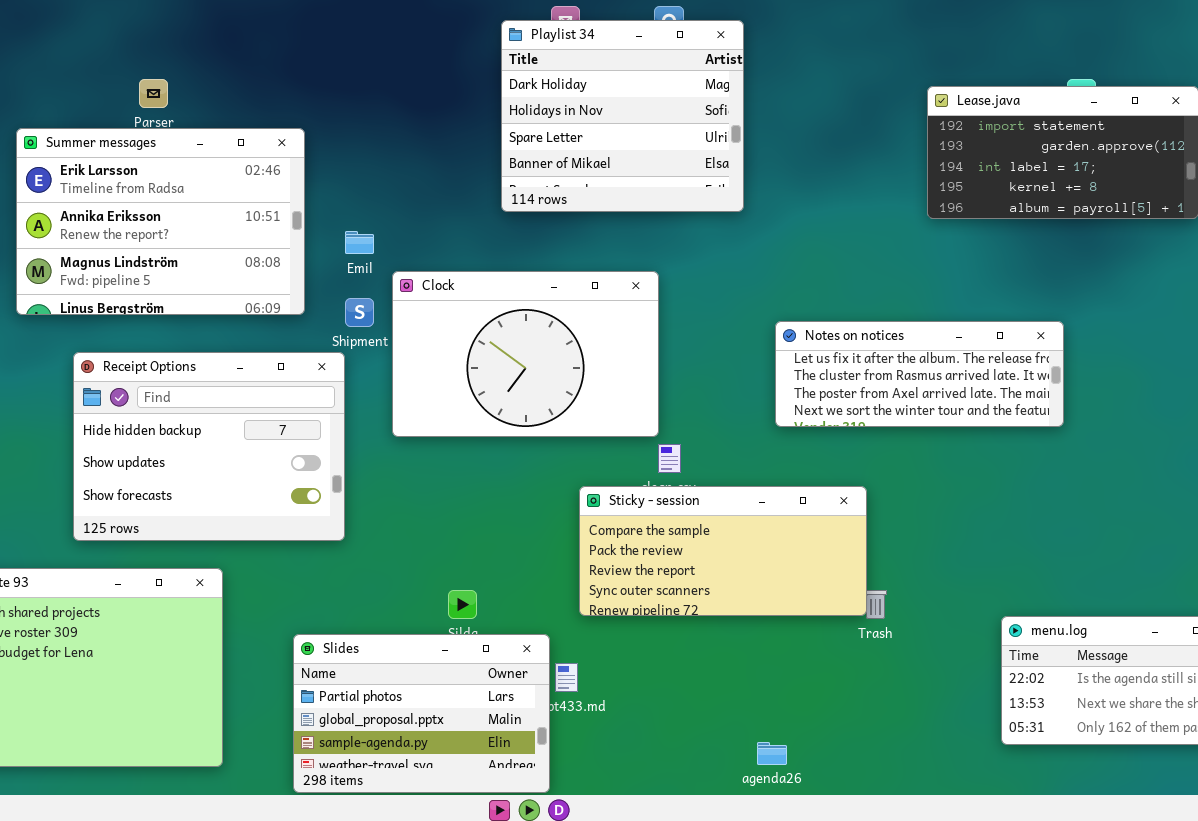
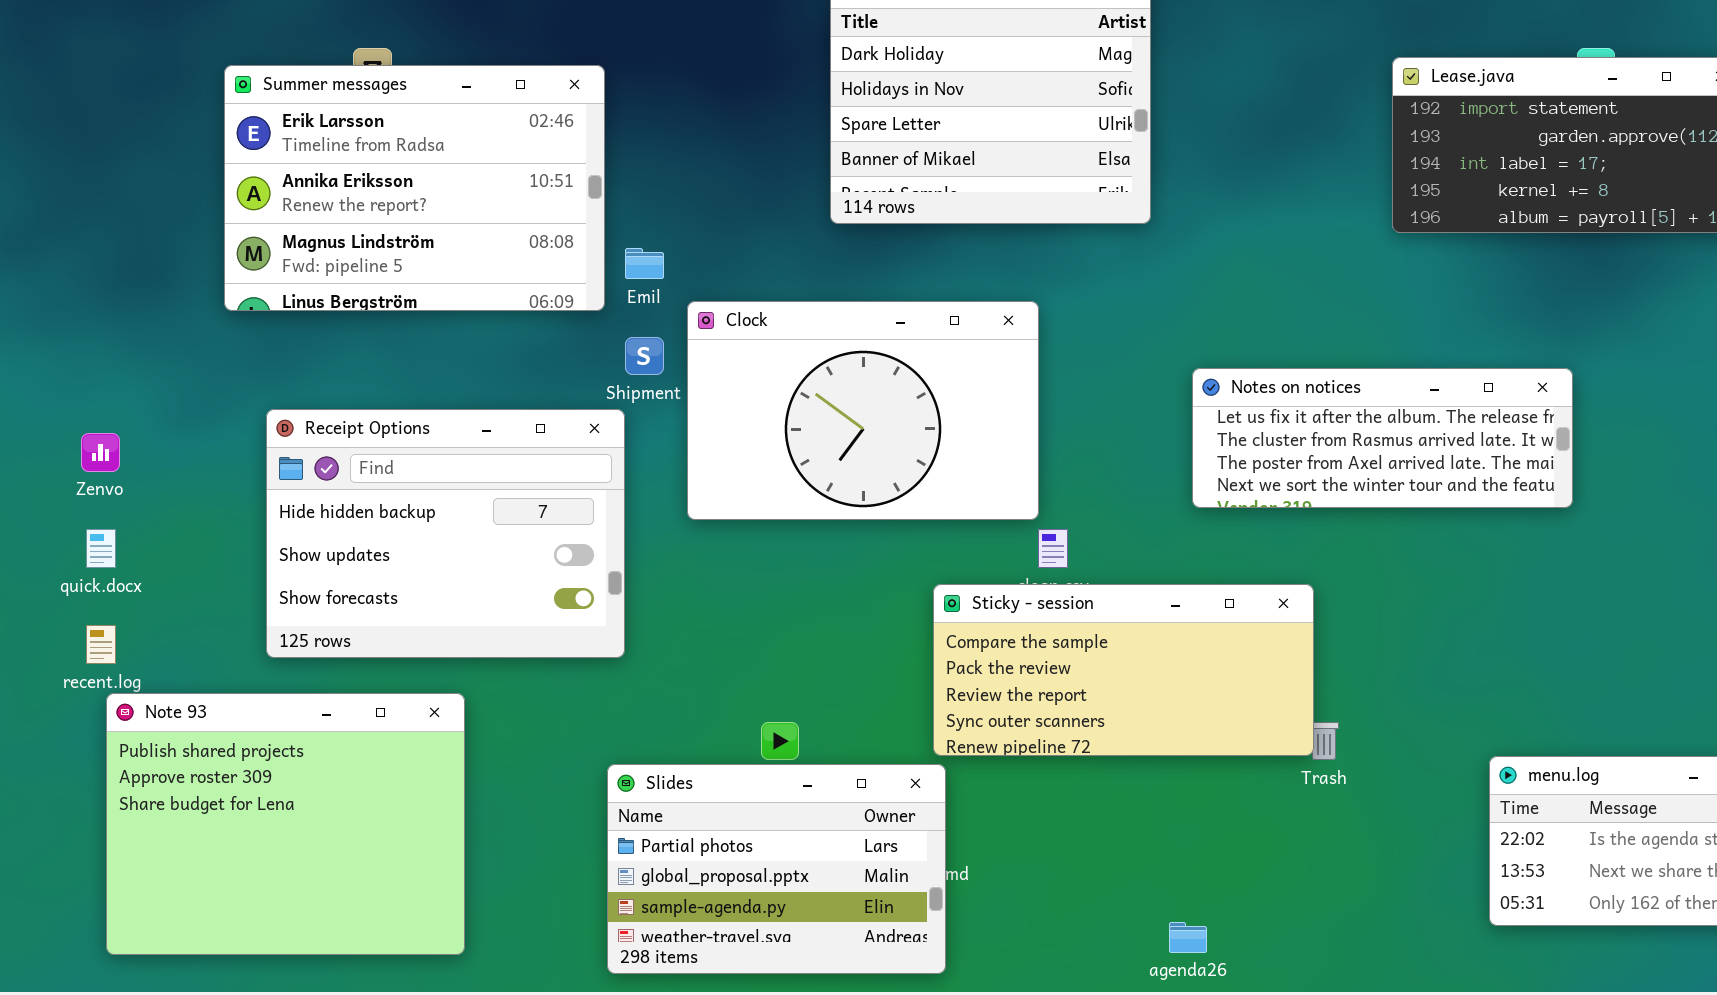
Summer messages: [16,128,305,315] -> [224,65,605,311], moved
Slides: [293,634,550,793] -> [607,764,946,974], moved

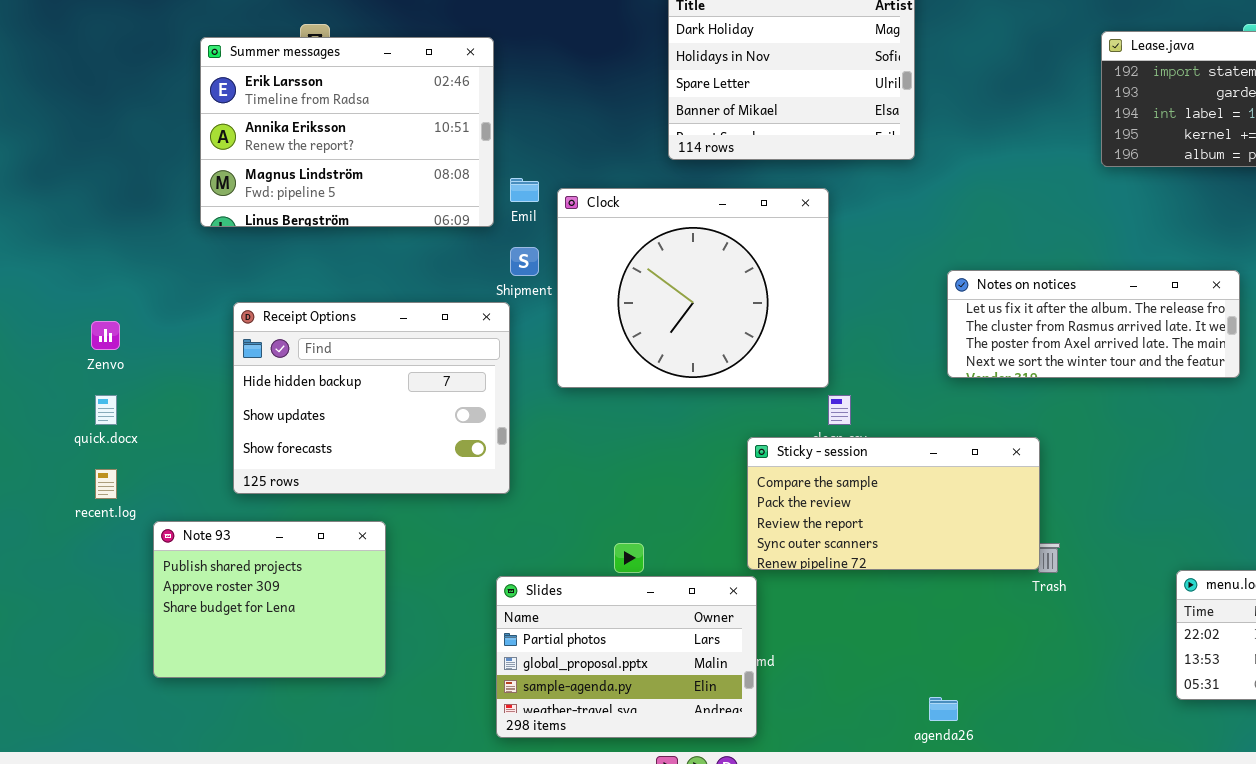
Clock: [687,301,1039,520] -> [557,188,829,388], resized
Note 93: [106,693,465,955] -> [153,521,386,678], resized

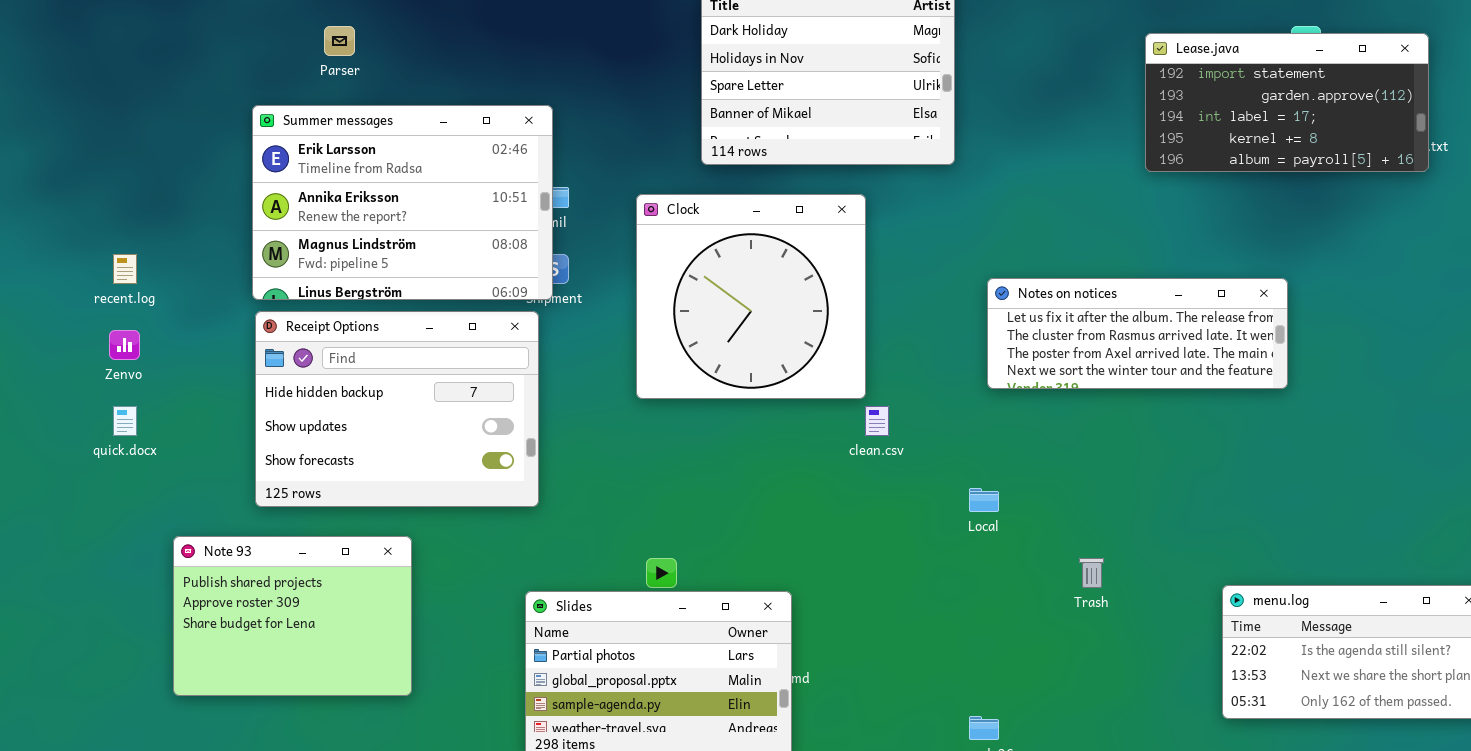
Summer messages: [200,37,494,227] -> [252,105,553,300], moved
Clock: [557,188,829,388] -> [636,194,866,399], resized
Sticky - session: [747,437,1040,570] -> none, closed
recent.log: [95,469,117,499] -> [113,254,137,284], moved

